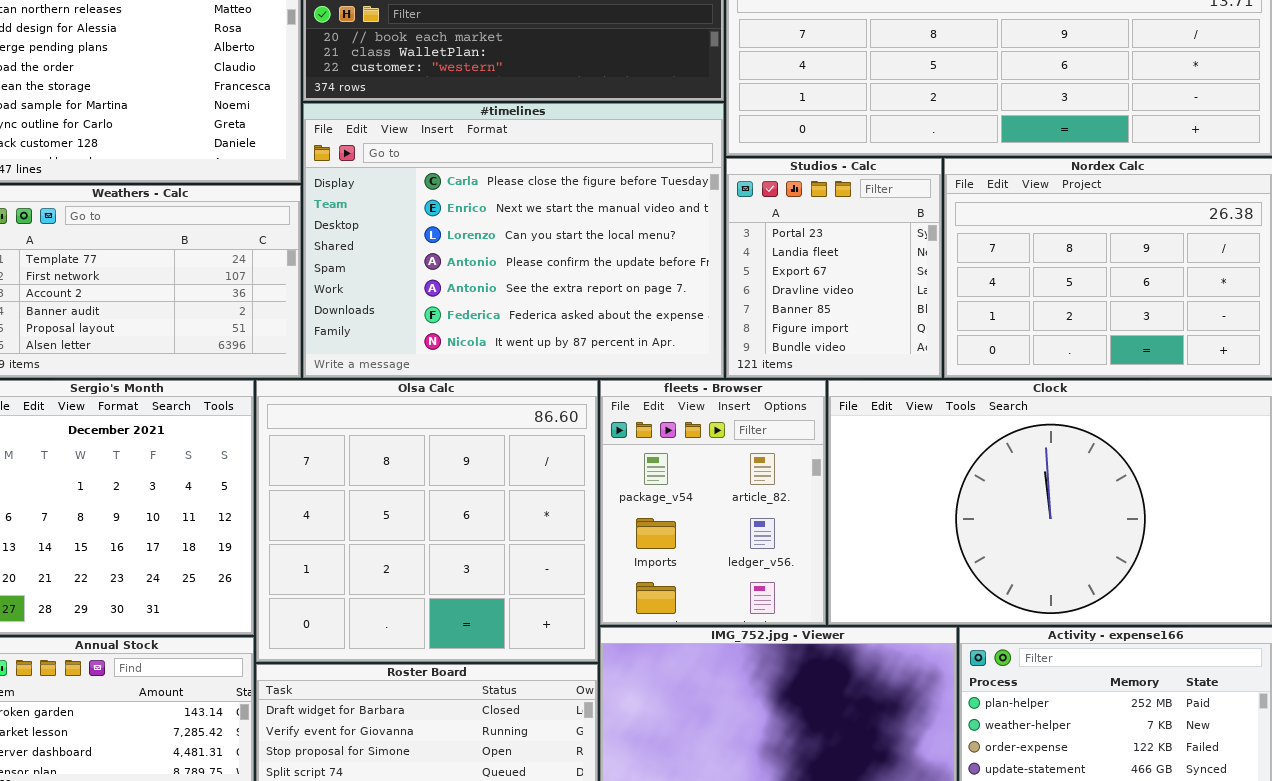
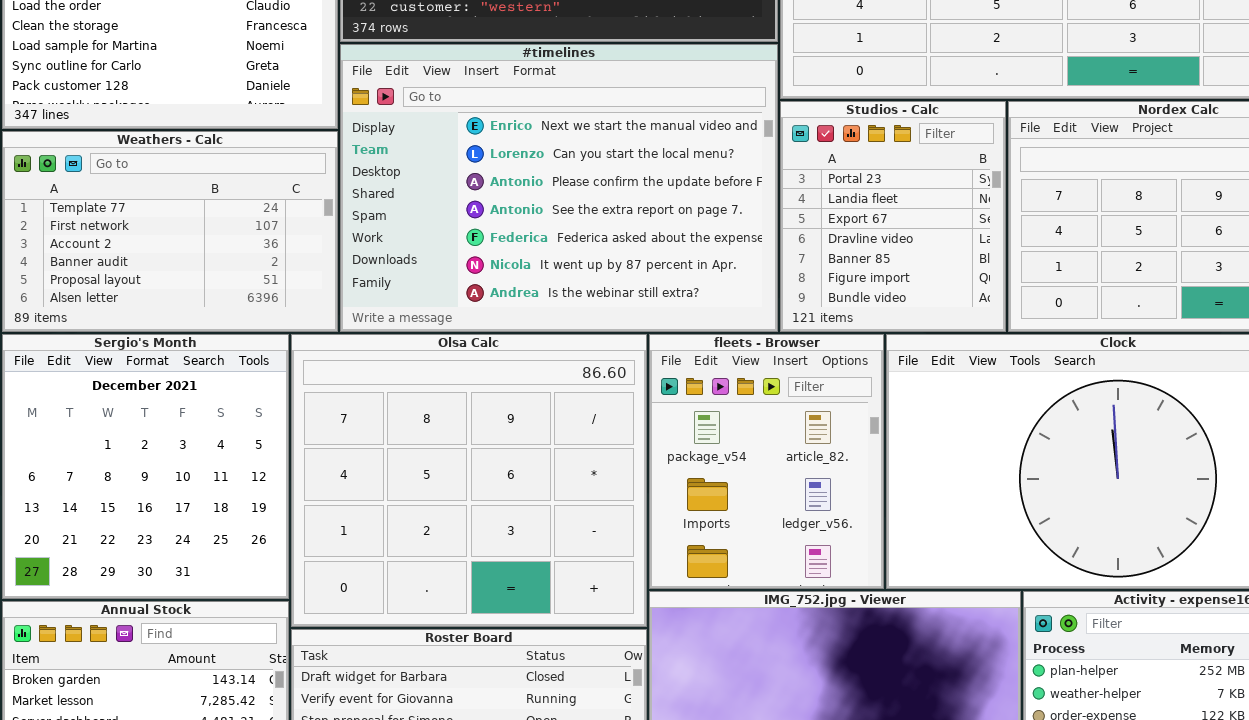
#timelines: [303,103,724,378] -> [340,44,778,332], scrolled down 1 row

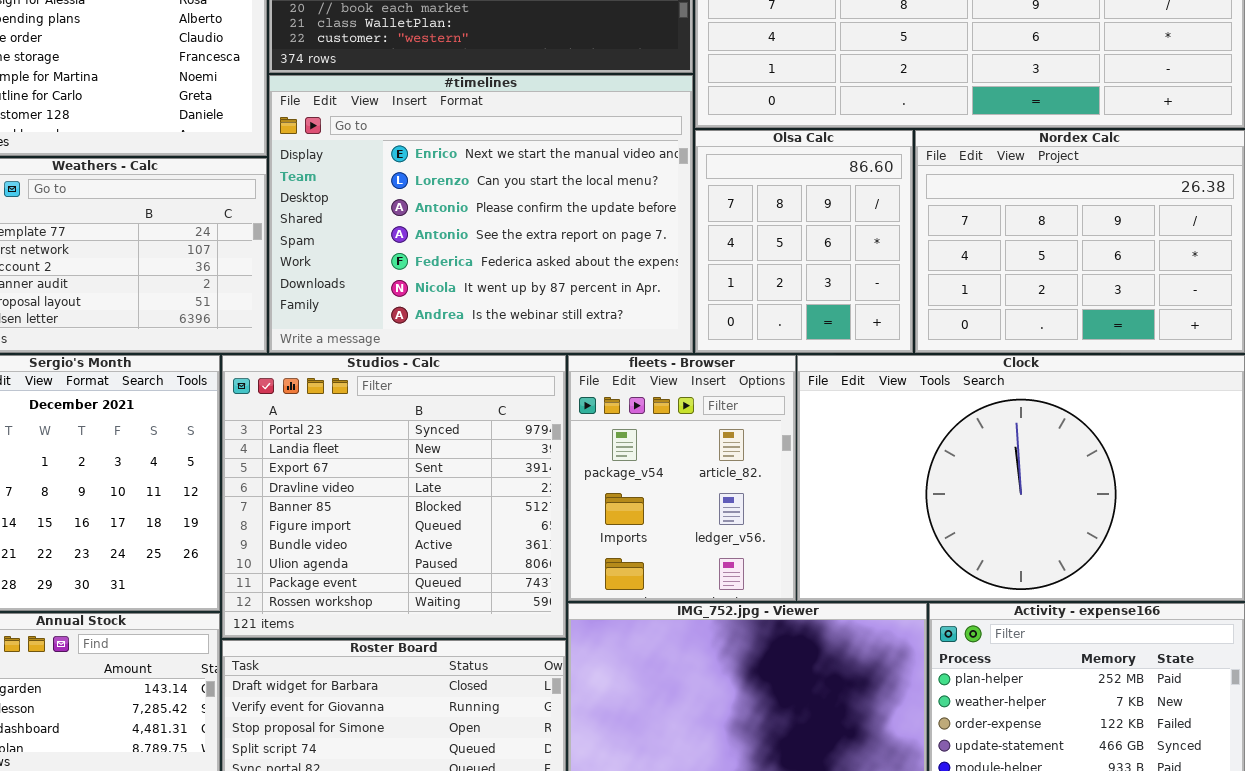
Studios - Calc: [780,101,1006,332] -> [222,355,566,638], moved, resized
Olsa Calc: [291,334,647,627] -> [695,130,913,353], moved, resized

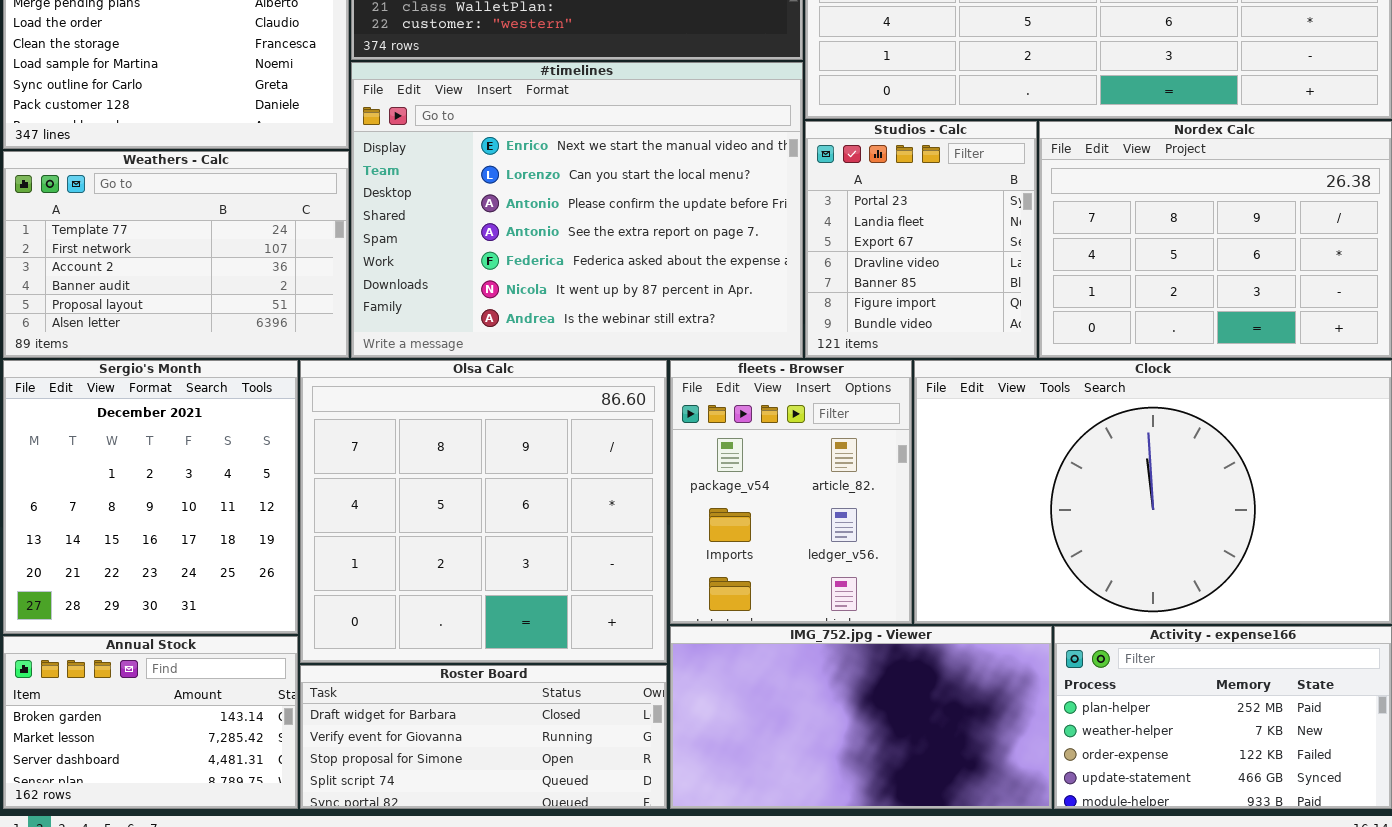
Olsa Calc: [695,130,913,353] -> [300,360,667,663], moved, resized
Studios - Calc: [222,355,566,638] -> [805,121,1037,358], moved, resized

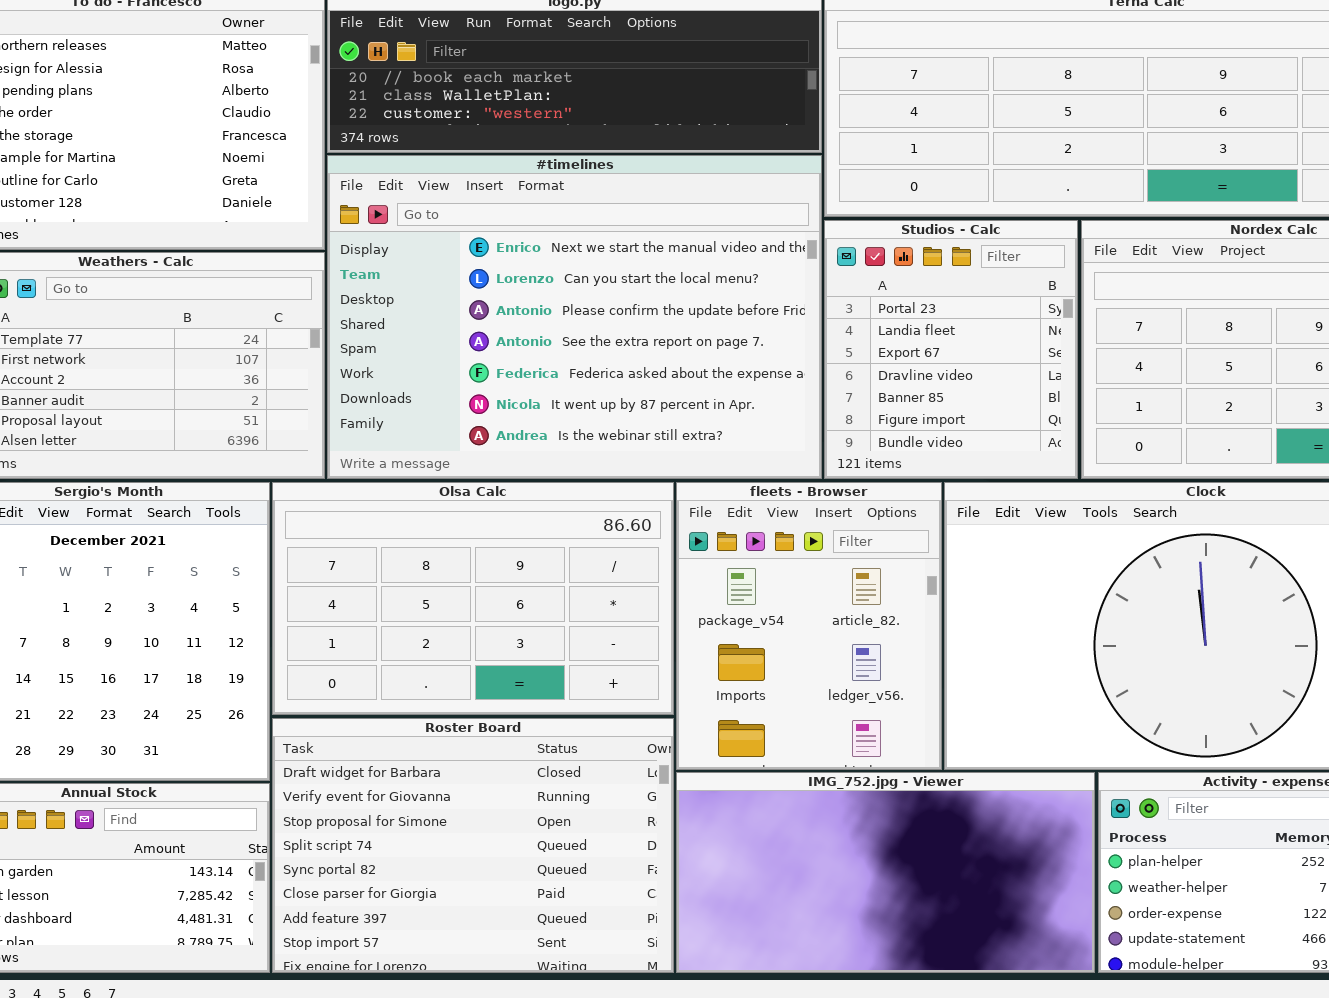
Olsa Calc: [300,360,667,663] -> [272,482,674,715], resized
Roster Board: [300,665,667,809] -> [272,718,674,973], resized

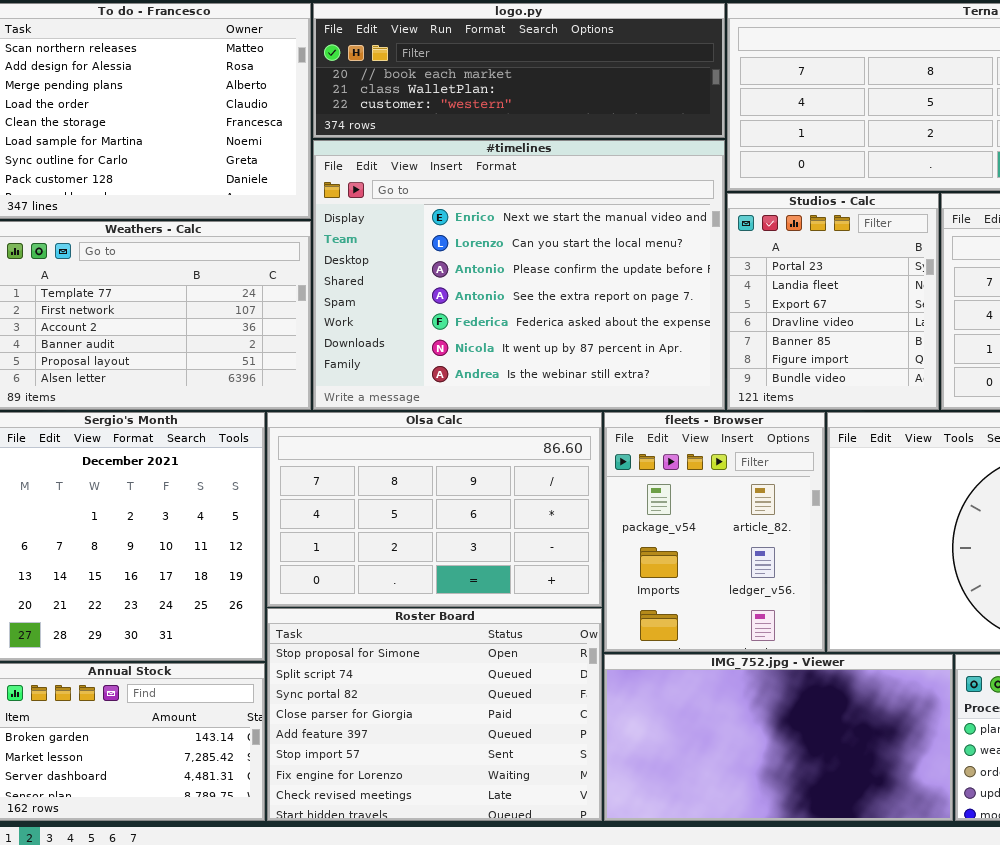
Roster Board: [272,718,674,973] -> [267,608,602,821], scrolled down 2 rows

